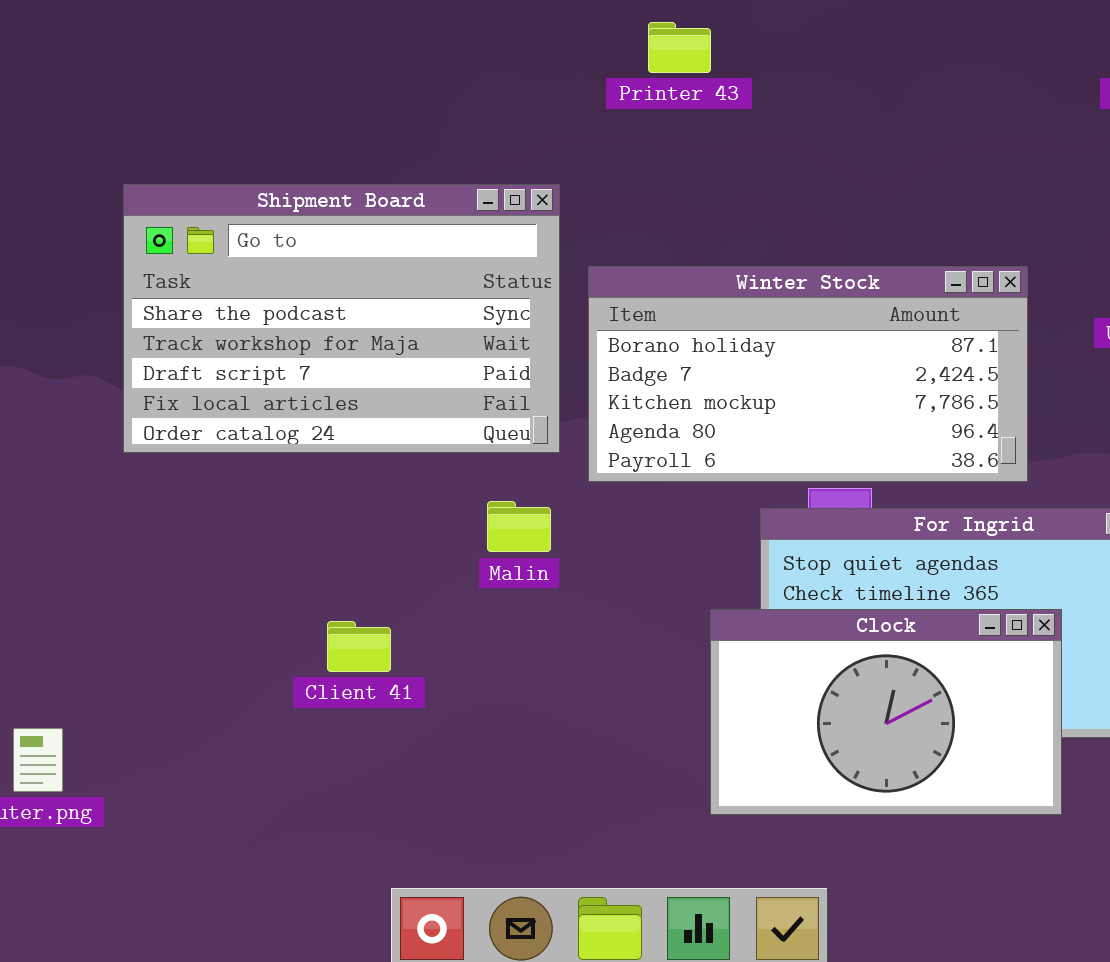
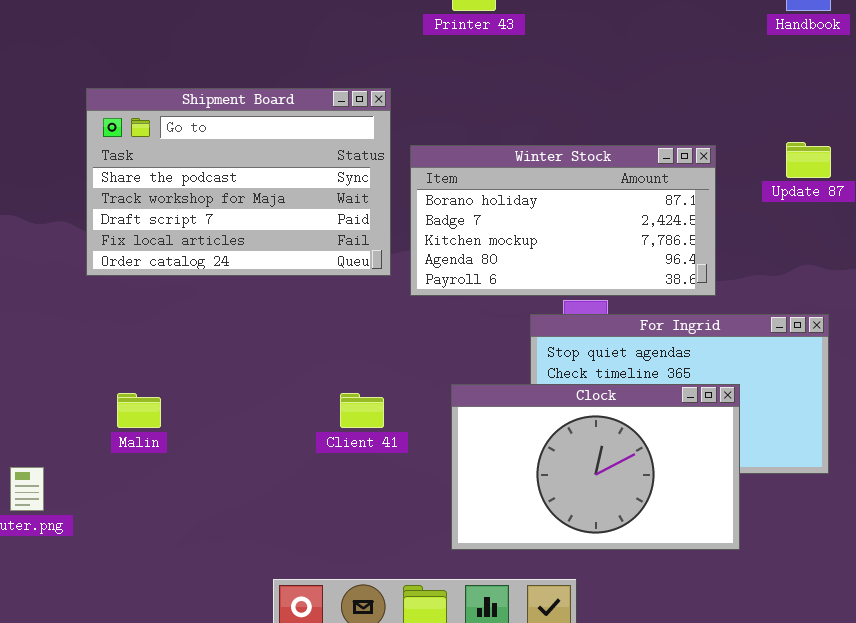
Malin: [487,501,551,552] -> [117,393,161,428], moved
Clock: [710,609,1062,815] -> [451,384,740,550], resized
Client 41: [327,621,391,672] -> [340,393,384,428], moved

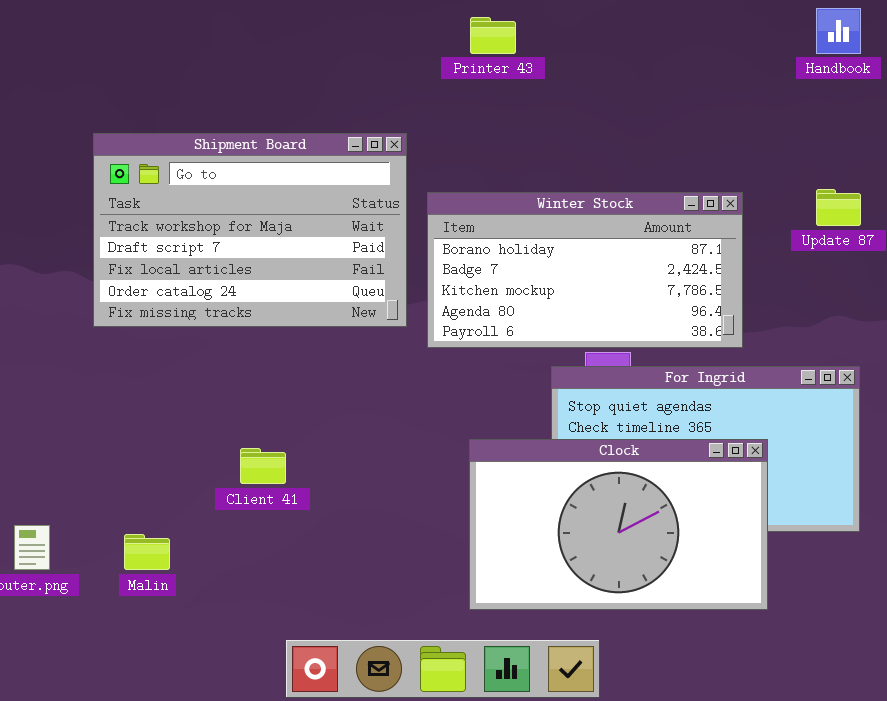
Shipment Board: [86,88,391,276] -> [93,133,407,327], scrolled down 1 row
Malin: [117,393,161,428] -> [124,534,170,570], moved
Client 41: [340,393,384,428] -> [240,448,286,484], moved

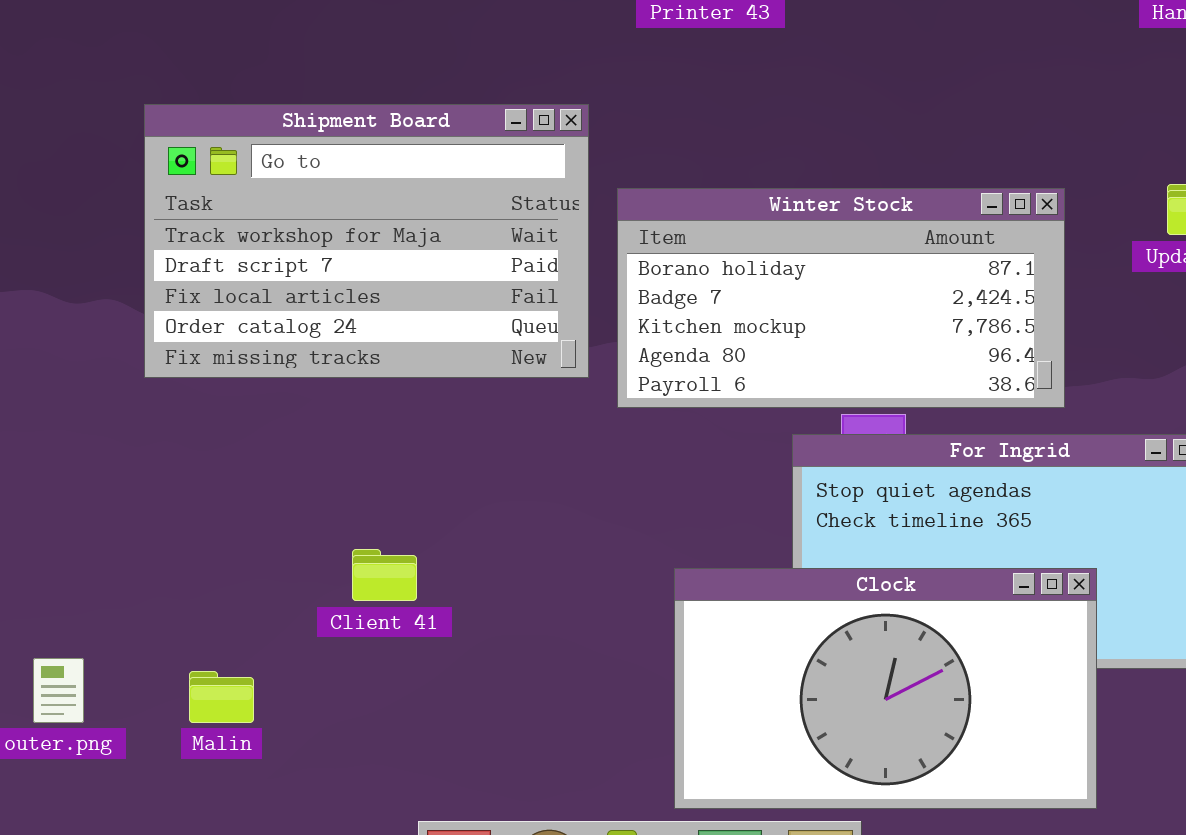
Clock: [469,439,768,610] -> [674,568,1097,809], moved

